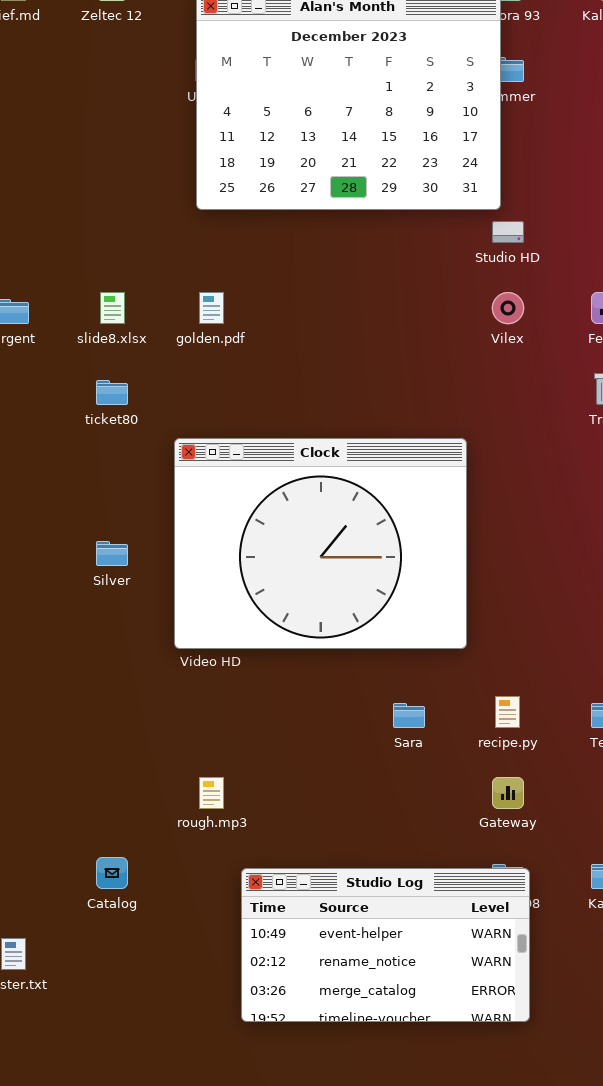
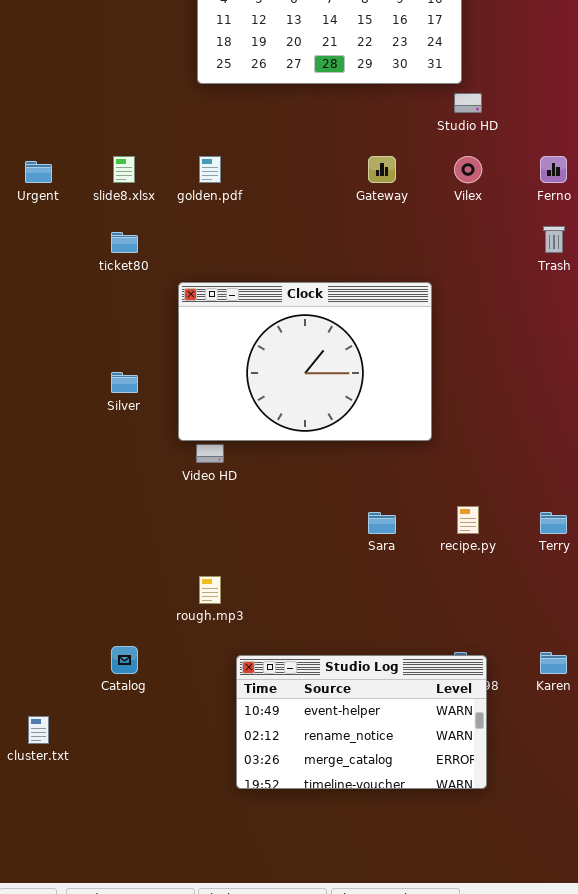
Clock: [174,438,467,649] -> [178,282,432,441], resized
Gateway: [492,777,524,809] -> [368,156,396,183], moved

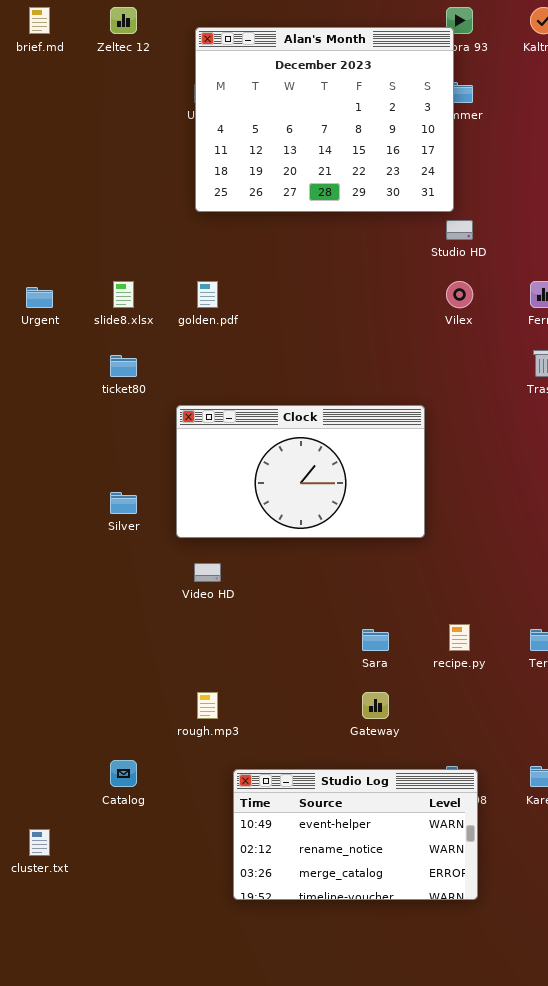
Gateway: [368,156,396,183] -> [362,692,389,719], moved
Clock: [178,282,432,441] -> [176,405,425,538], resized

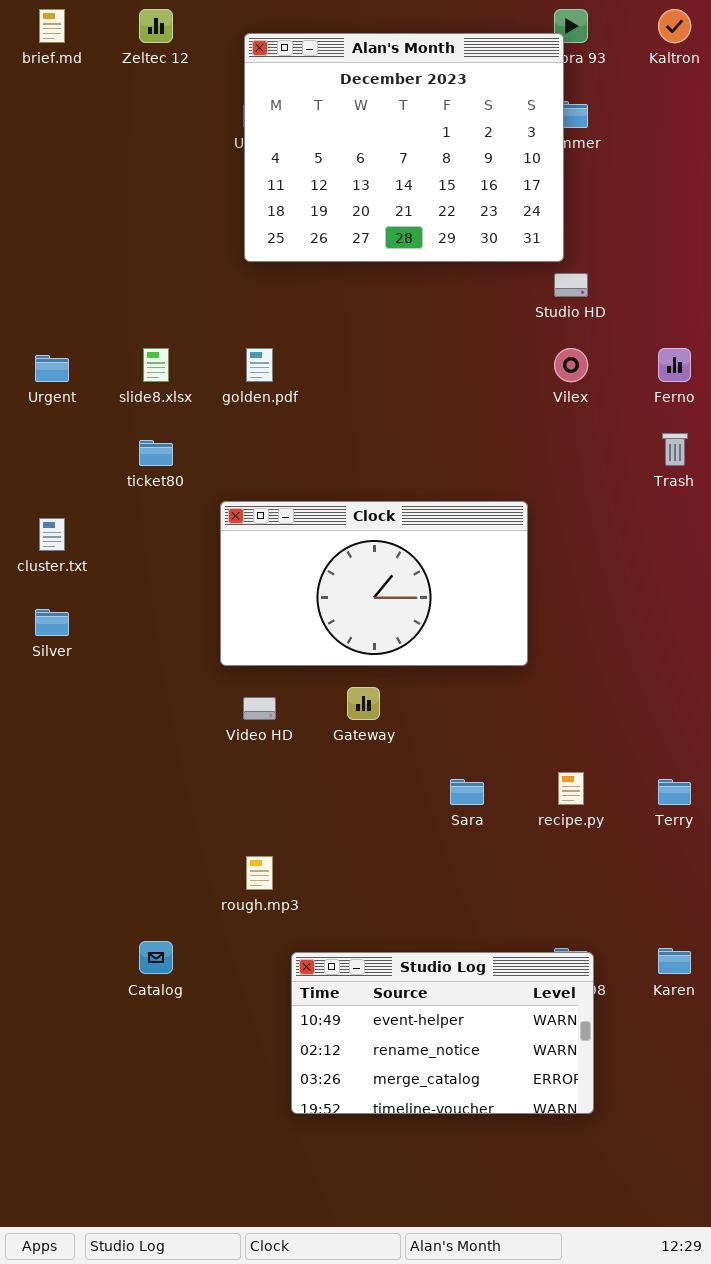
Silver: [110,492,137,514] -> [35,609,69,636], moved
Gateway: [362,692,389,719] -> [347,687,380,720], moved
cluster.txt: [29,829,50,856] -> [39,518,65,551], moved

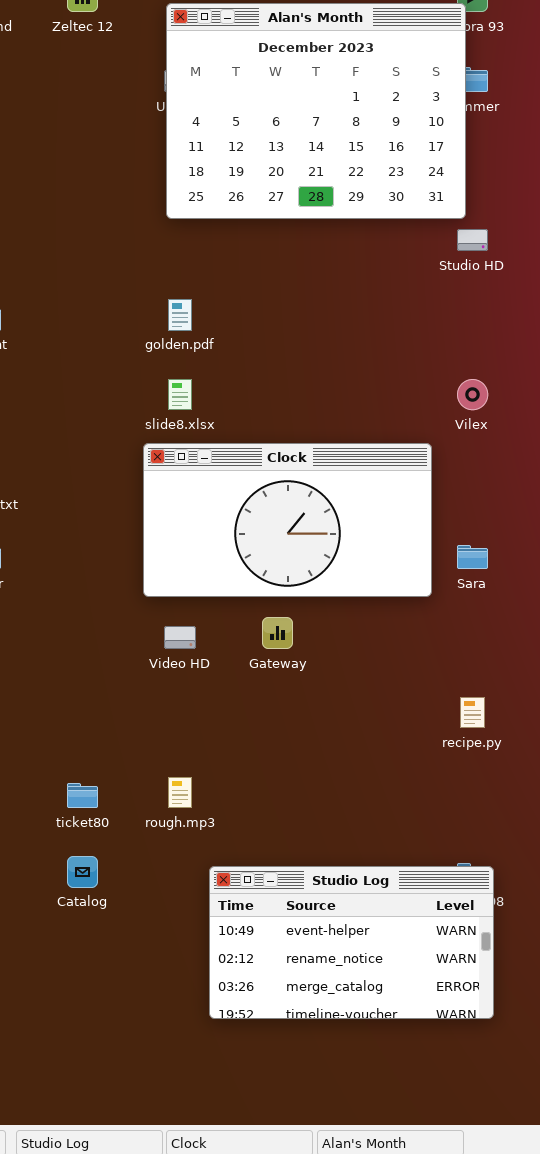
slide8.xlsx: [143,348,169,382] -> [168,379,192,410], moved
Vilex: [554,348,588,382] -> [457,379,488,410], moved
ticket80: [139,440,173,466] -> [67,783,98,808], moved
Sara: [450,779,484,805] -> [457,545,488,569], moved

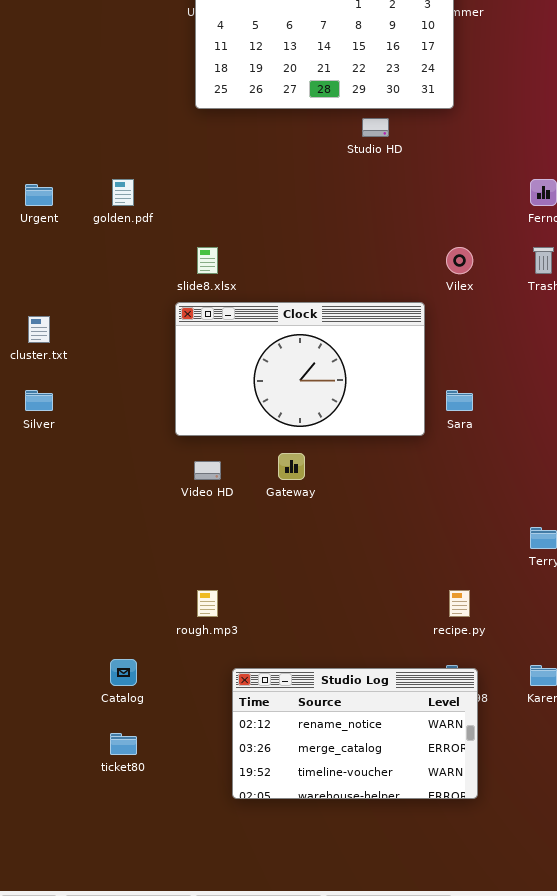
Studio HD: [457,229,488,251] -> [362,118,389,137], moved
golden.pdf: [168,299,192,331] -> [112,179,134,206], moved
recipe.py: [460,697,485,728] -> [449,590,470,617], moved
ticket80: [67,783,98,808] -> [110,733,137,755], moved
Studio Log: [209,866,494,1019] -> [232,668,478,799], scrolled down 1 row

